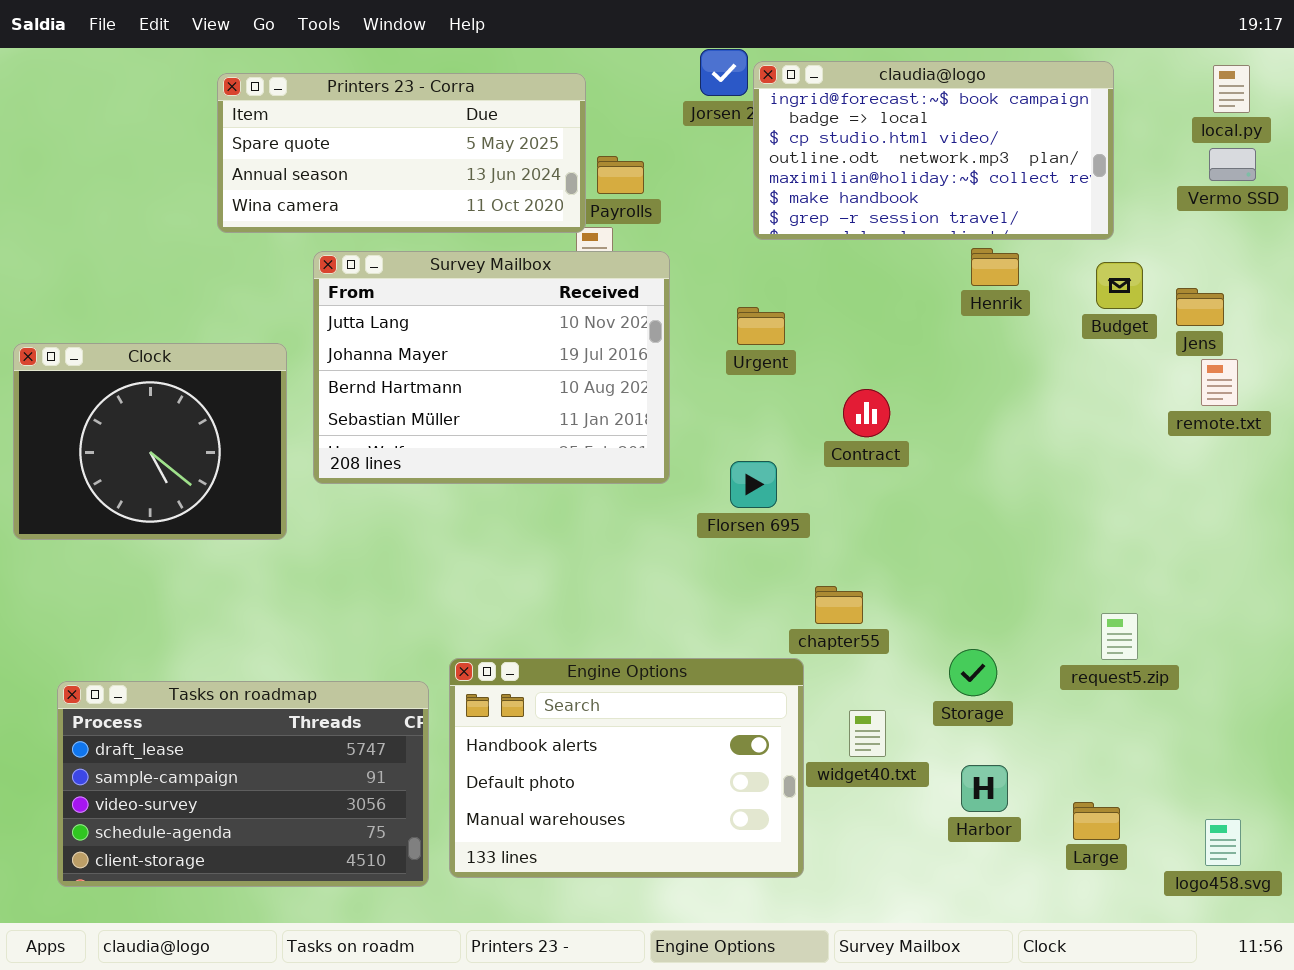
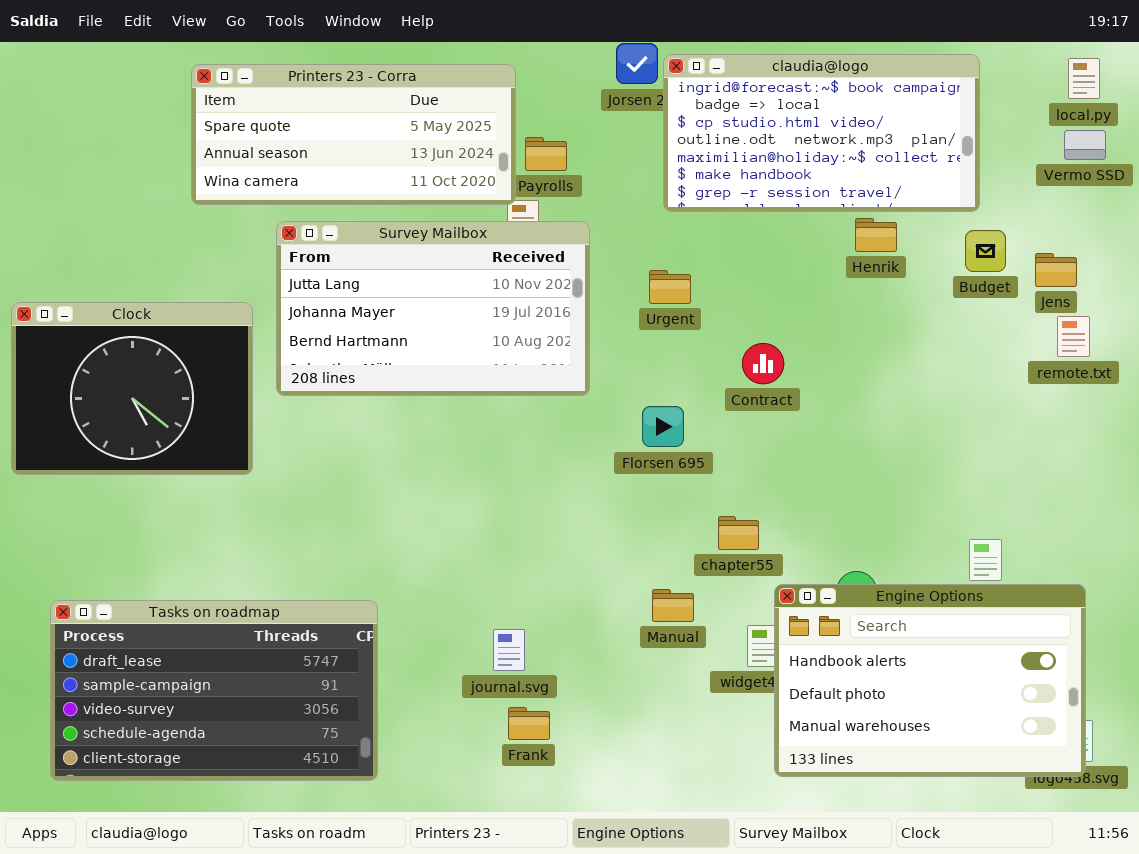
Survey Mailbox: [313,251,670,484] -> [276,221,590,396], resized
Engine Options: [449,658,804,878] -> [774,584,1086,777], moved

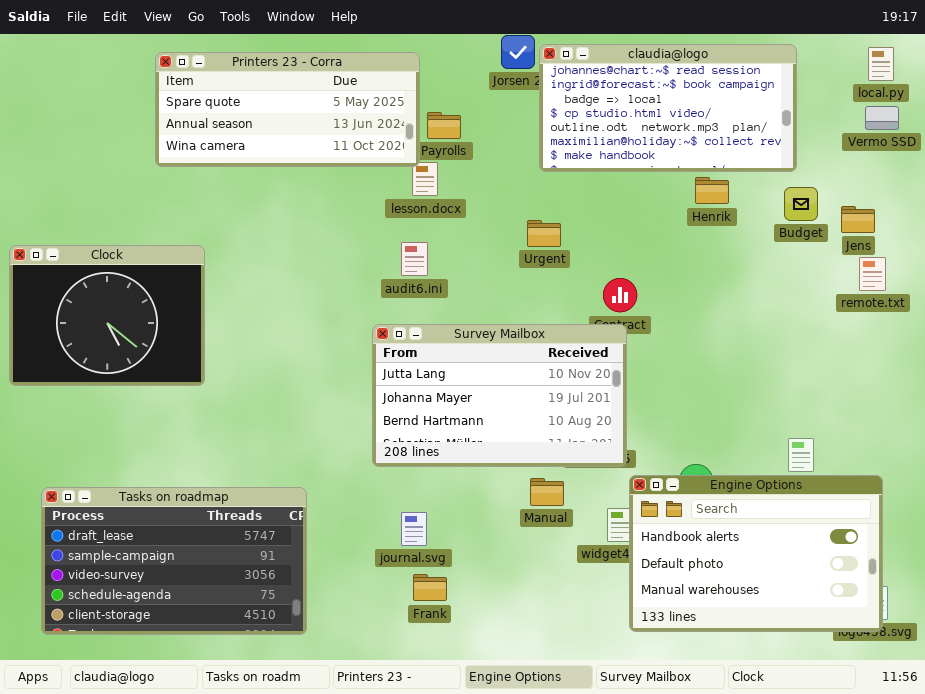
claudia@logo: [663,54,980,212] -> [539,44,797,172], scrolled up 1 row
Survey Mailbox: [276,221,590,396] -> [372,324,627,467], moved

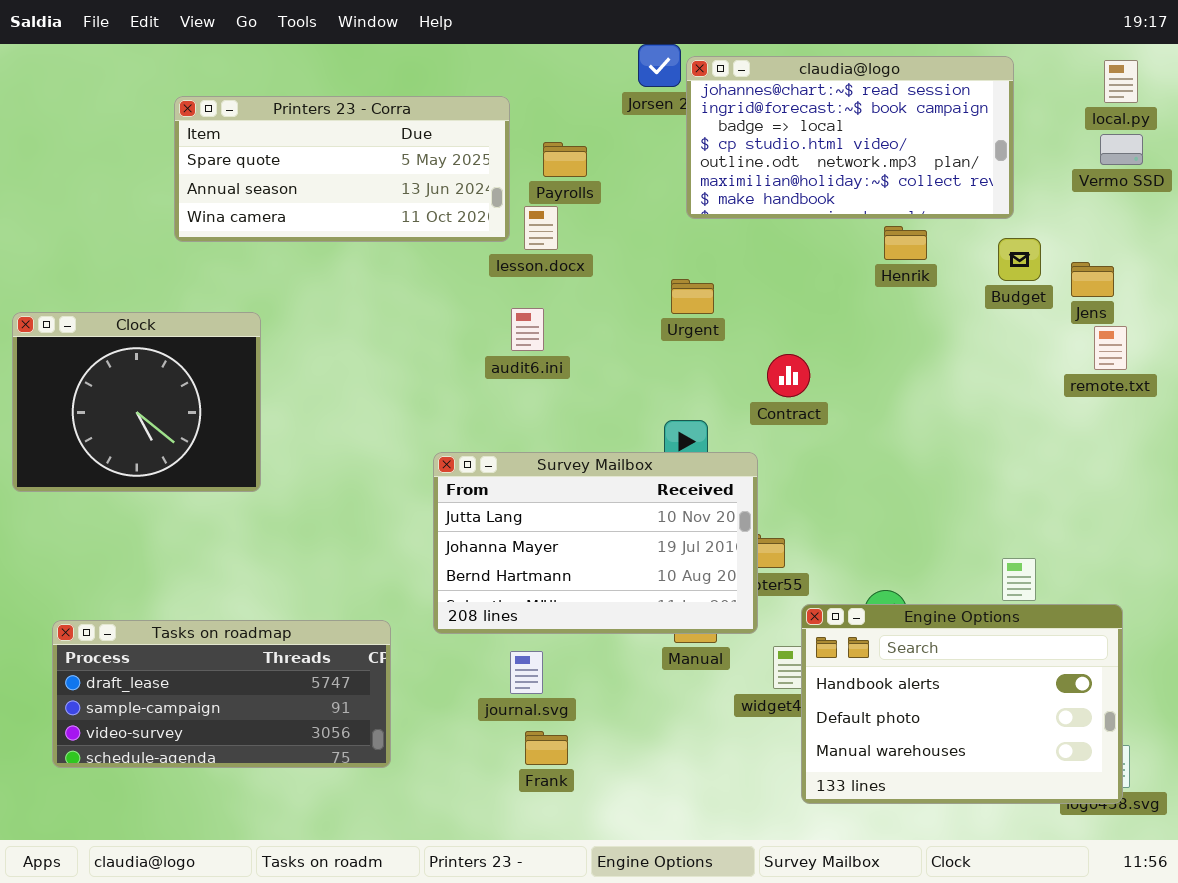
Printers 23 - Corra: [155,52,420,167] -> [174,96,510,242], moved
Survey Mailbox: [372,324,627,467] -> [433,452,758,634], moved
Tasks on roadmap: [41,487,307,635] -> [52,620,391,768], resized

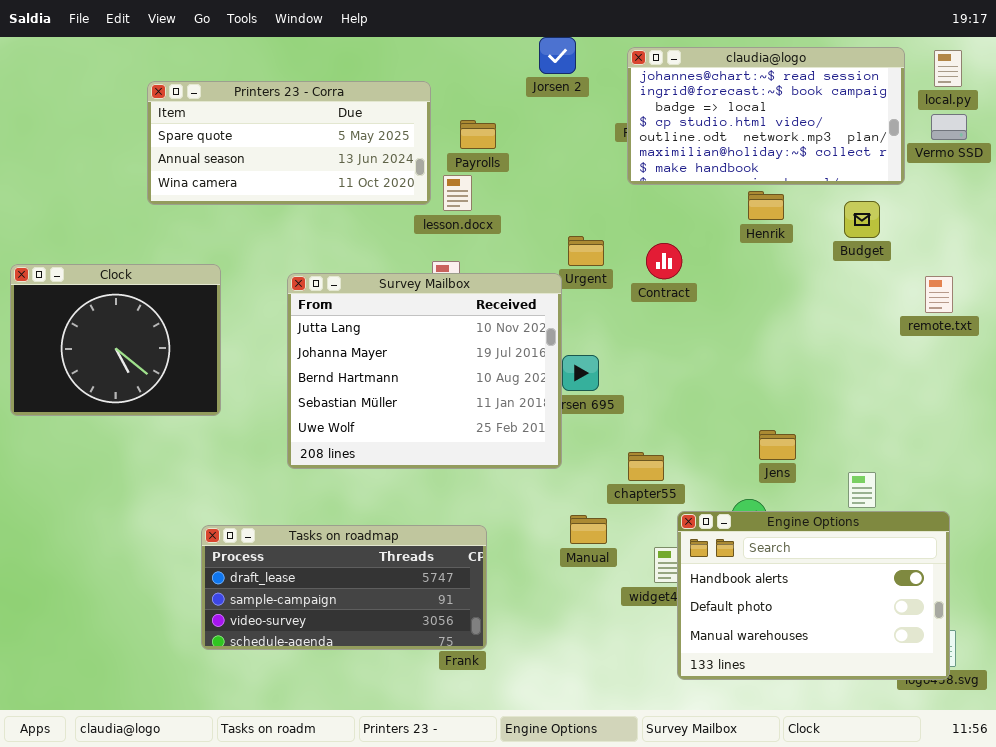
claudia@logo: [686,56,1014,219] -> [627,47,905,185], moved
Jens: [1071,262,1114,297] -> [759,430,796,460], moved
Contract: [767,354,810,397] -> [646,243,682,279], moved
Survey Mailbox: [433,452,758,634] -> [287,273,562,469], moved, resized
Tasks on roadmap: [52,620,391,768] -> [201,525,487,650], moved

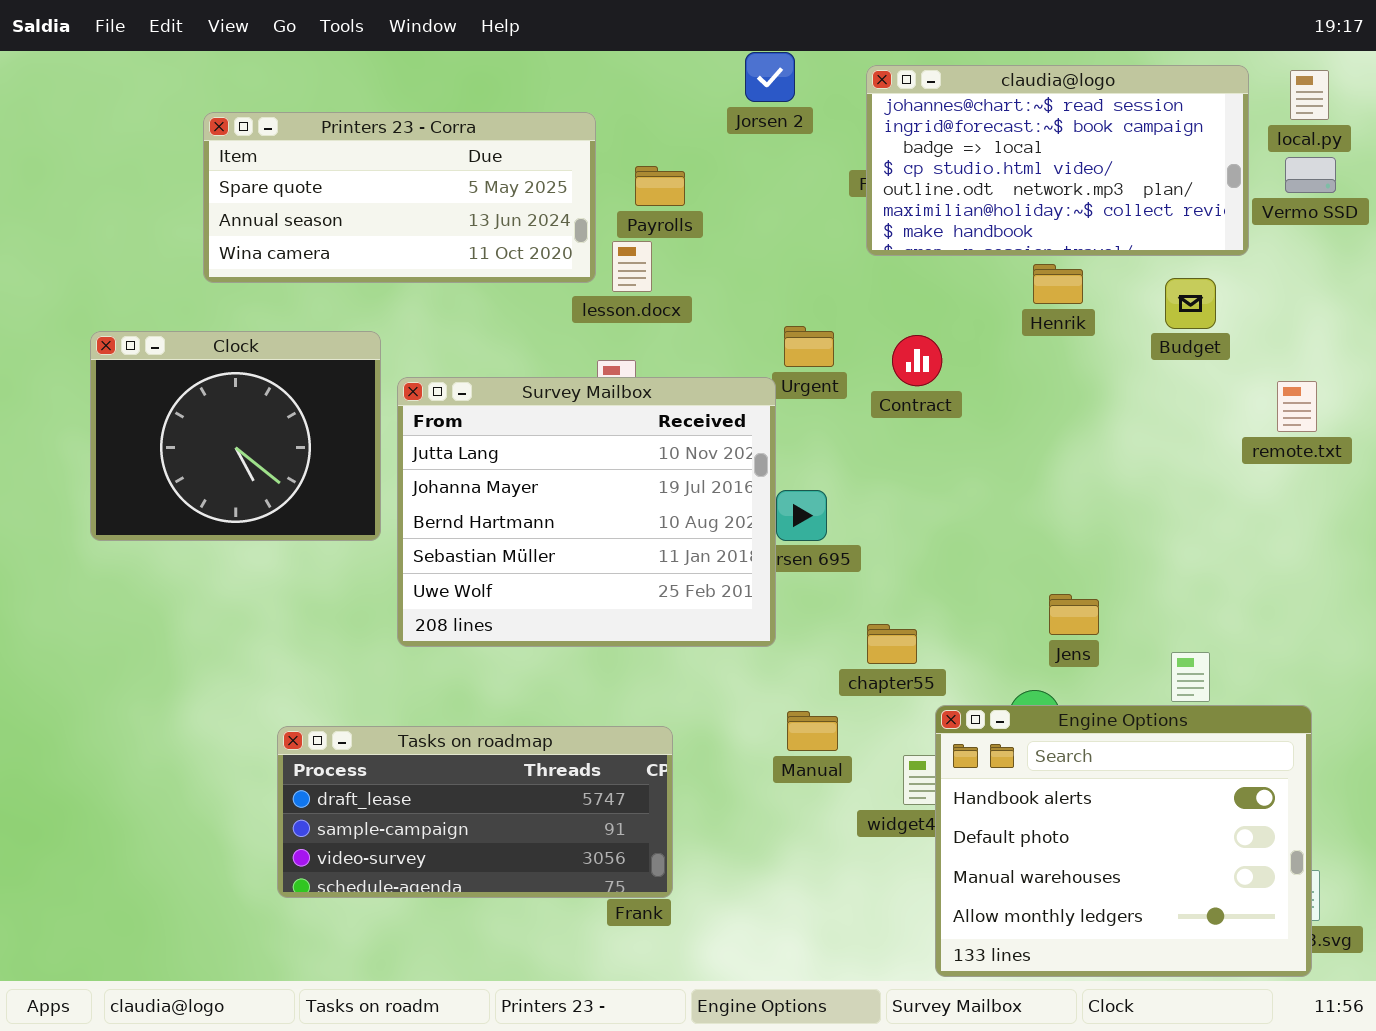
Clock: [10,264,221,416] -> [90,331,381,541], moved
Engine Options: [677,511,950,680] -> [935,705,1312,977], resized

